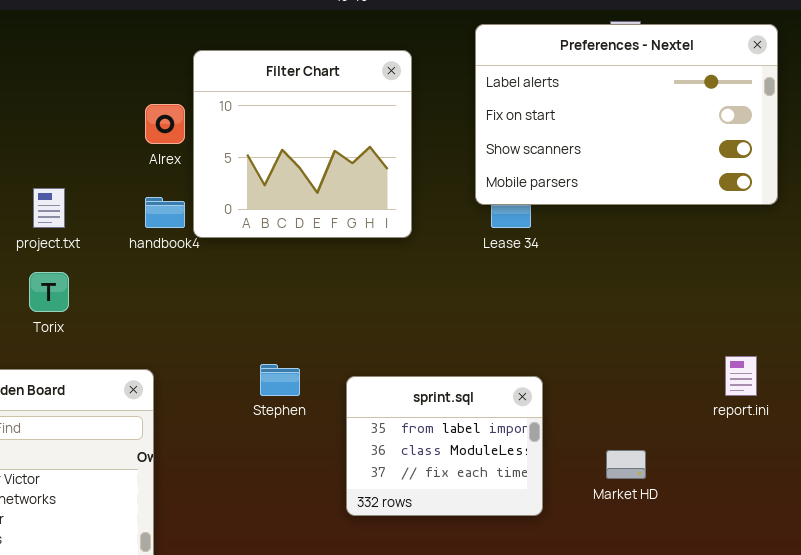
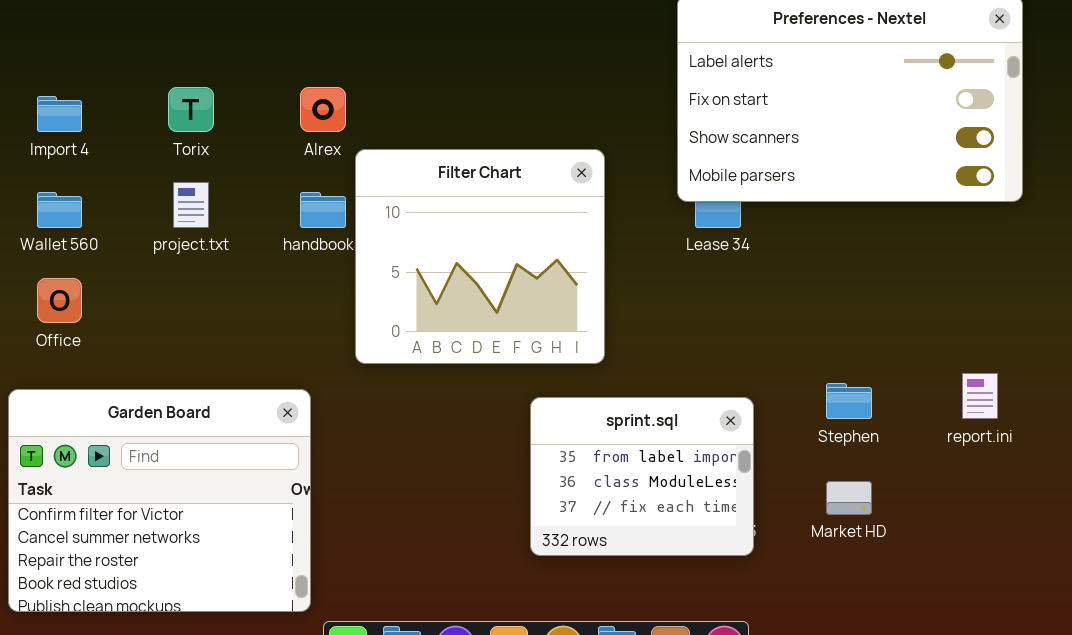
Filter Chart: [193,50,412,238] -> [355,149,605,364], moved
Torix: [29,272,69,312] -> [168,87,214,132], moved
Stephen: [260,364,300,396] -> [826,383,872,419], moved

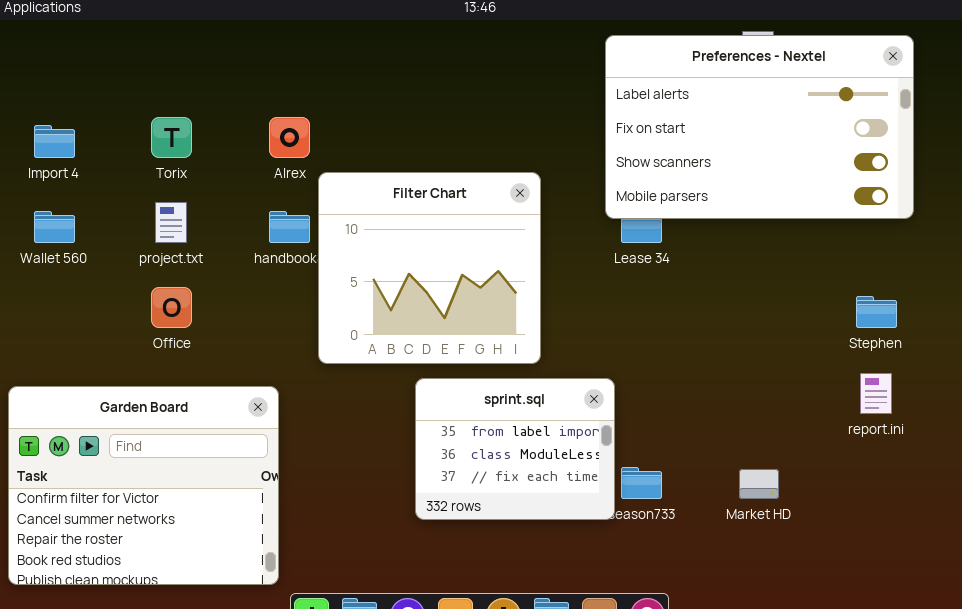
Office: [37,278,82,323] -> [151,287,192,328], moved
Stephen: [826,383,872,419] -> [856,296,897,328], moved
sprint.sql: [530,397,754,556] -> [415,378,615,520], moved

